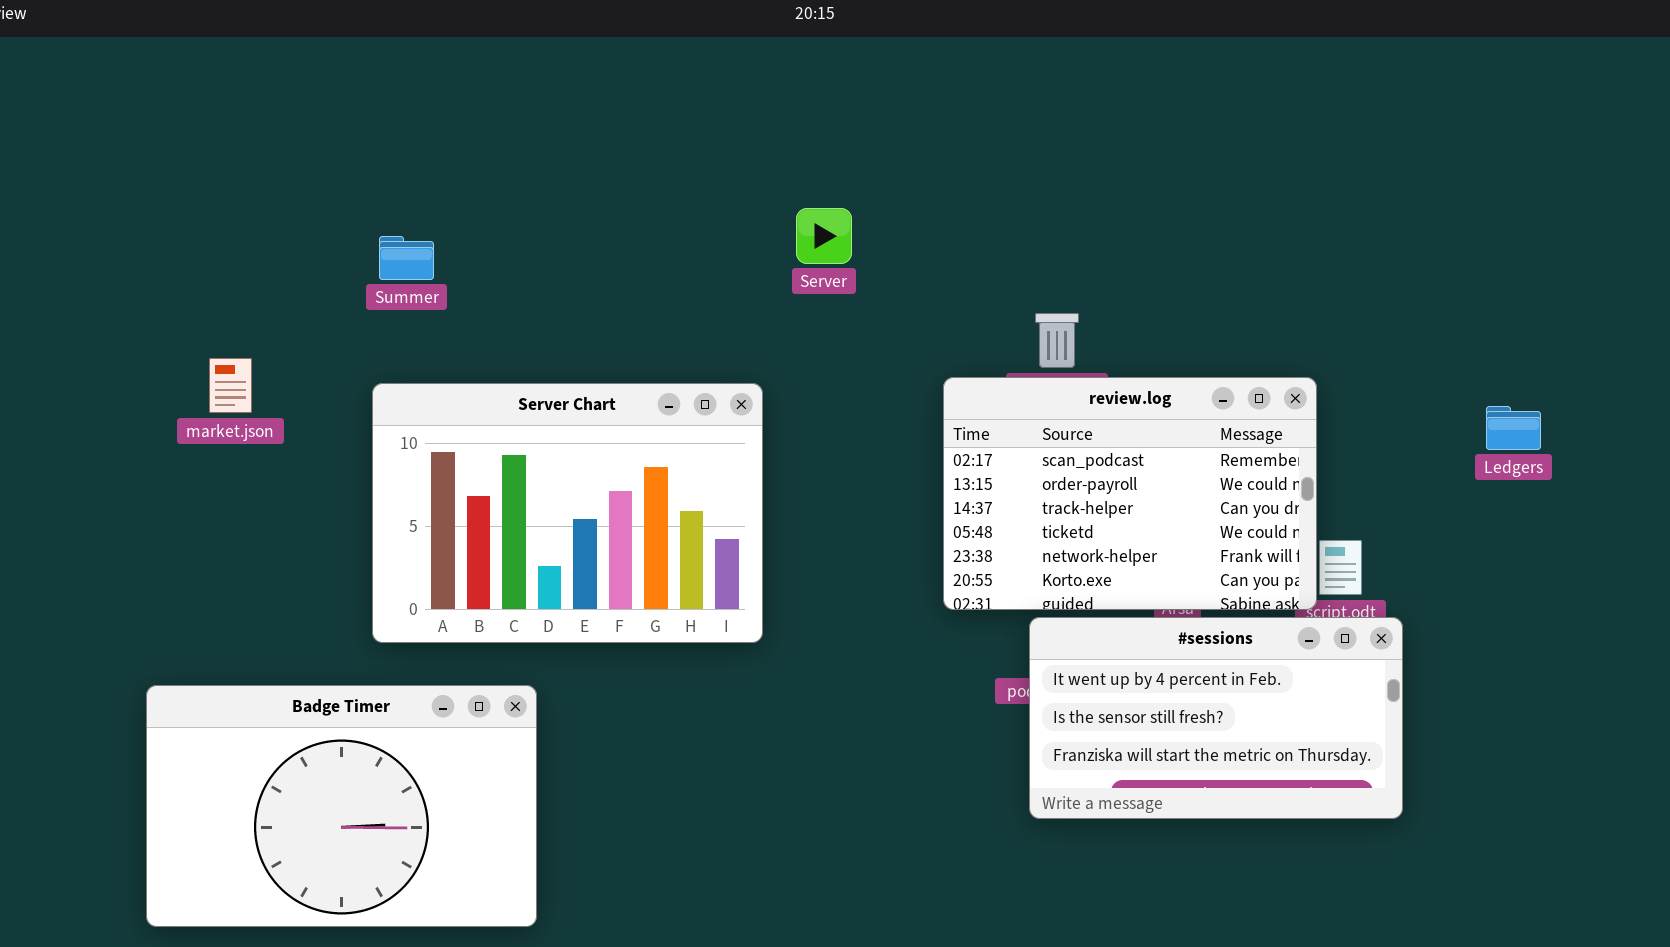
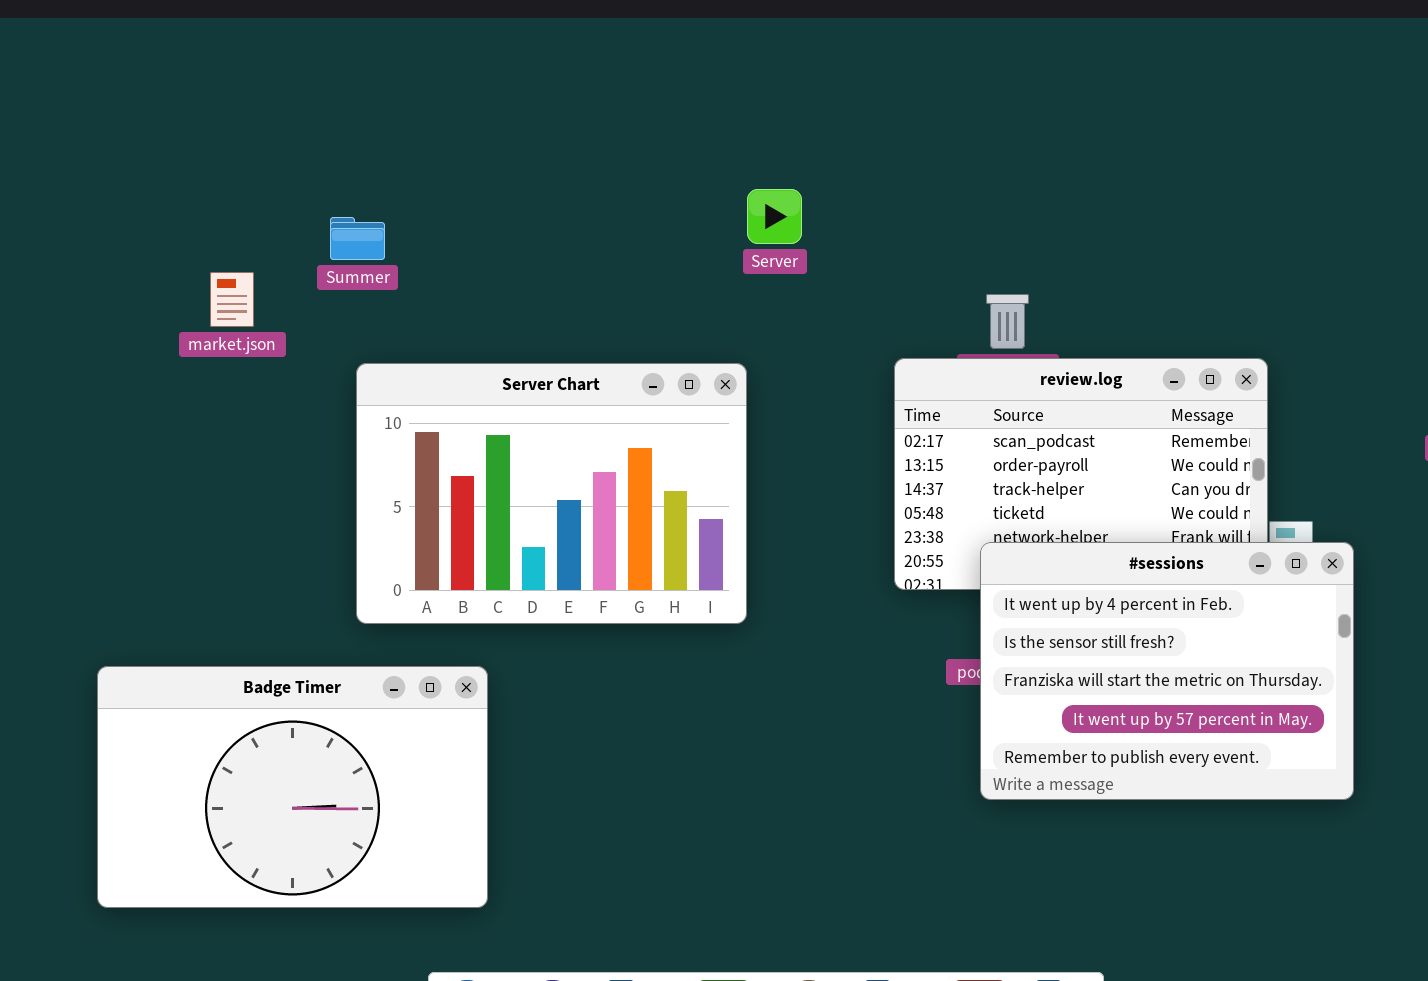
market.json: [209,358,252,413] -> [210,272,254,327], moved
Server Chart: [372,383,763,643] -> [356,363,747,624], moved
#sessions: [1029,617,1403,819] -> [980,542,1354,800], resized

